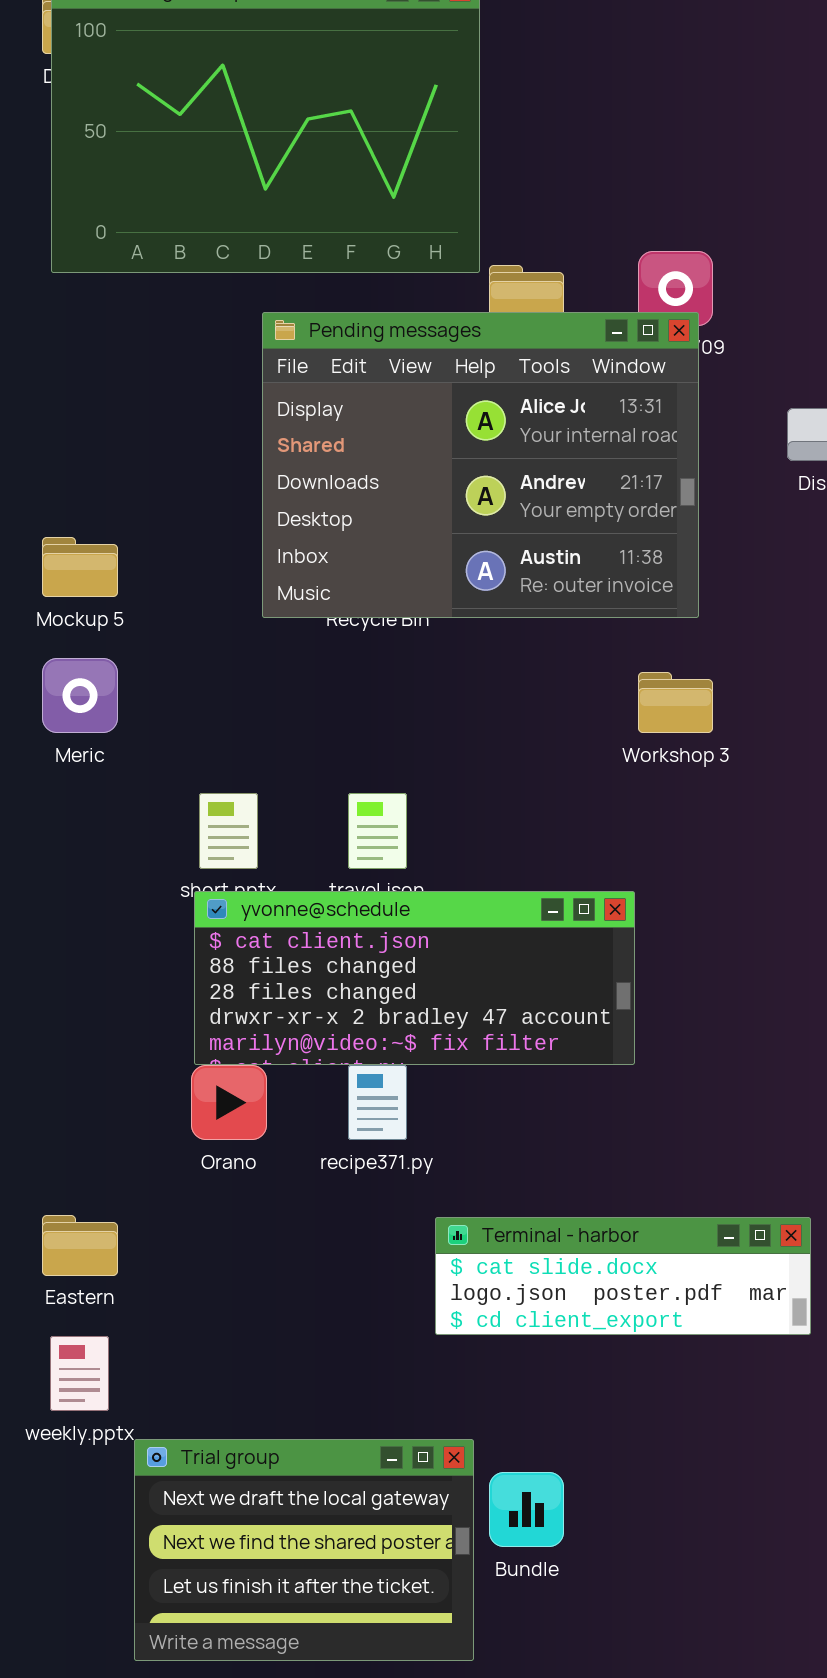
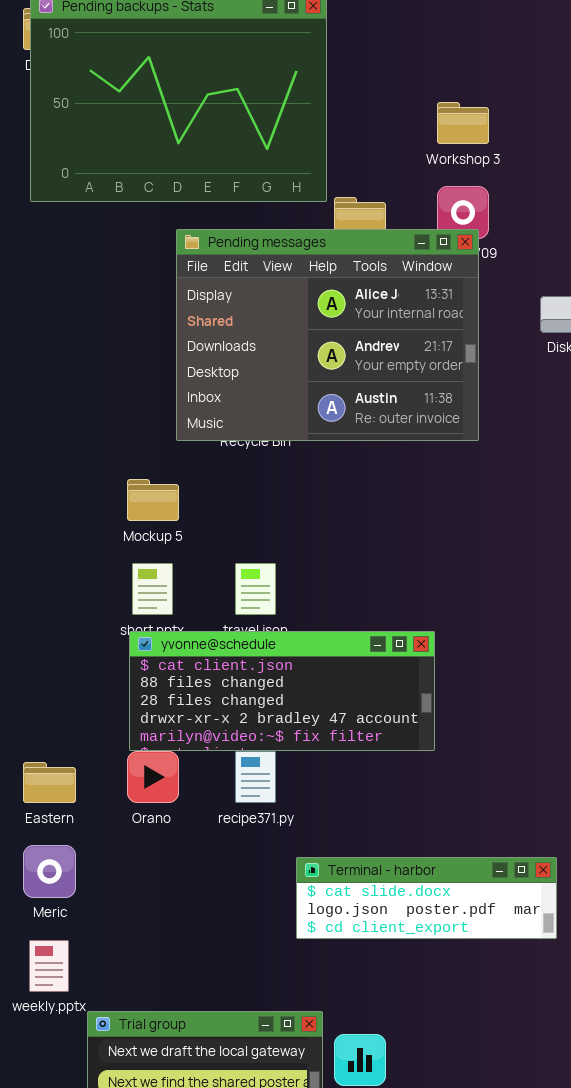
Mockup 5: [42,537,118,597] -> [127,479,179,521], moved
Meric: [42,658,118,733] -> [23,845,76,898], moved
Workshop 3: [638,672,713,733] -> [437,102,489,144], moved
Eastern: [42,1215,118,1276] -> [23,762,76,803], moved

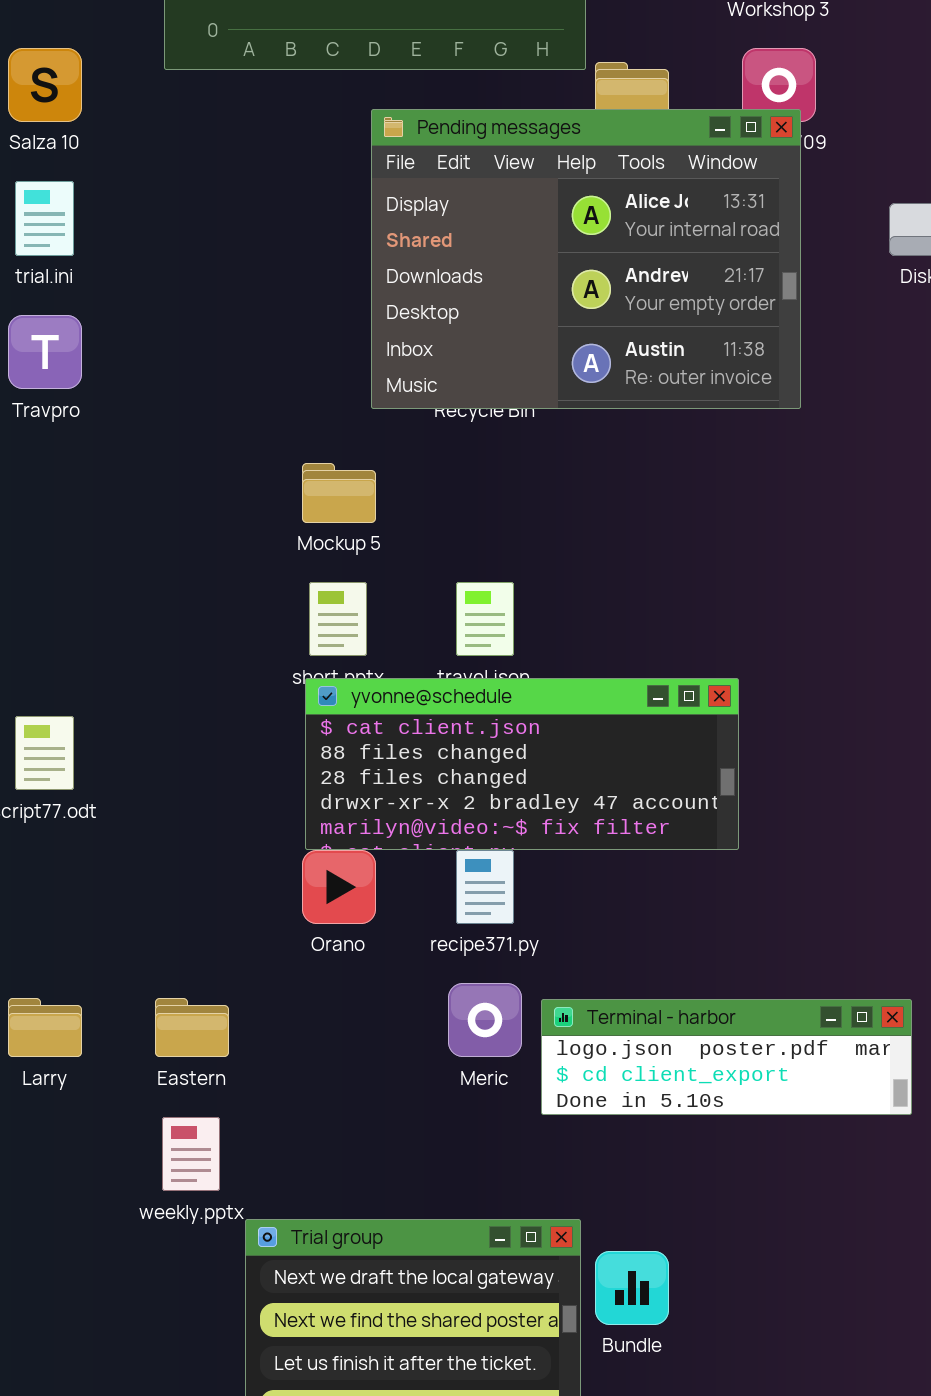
Eastern: [23,762,76,803] -> [155,998,229,1057], moved
Meric: [23,845,76,898] -> [448,983,522,1057], moved
Terminal - harbor: [296,857,557,939] -> [541,999,912,1115], scrolled down 1 row

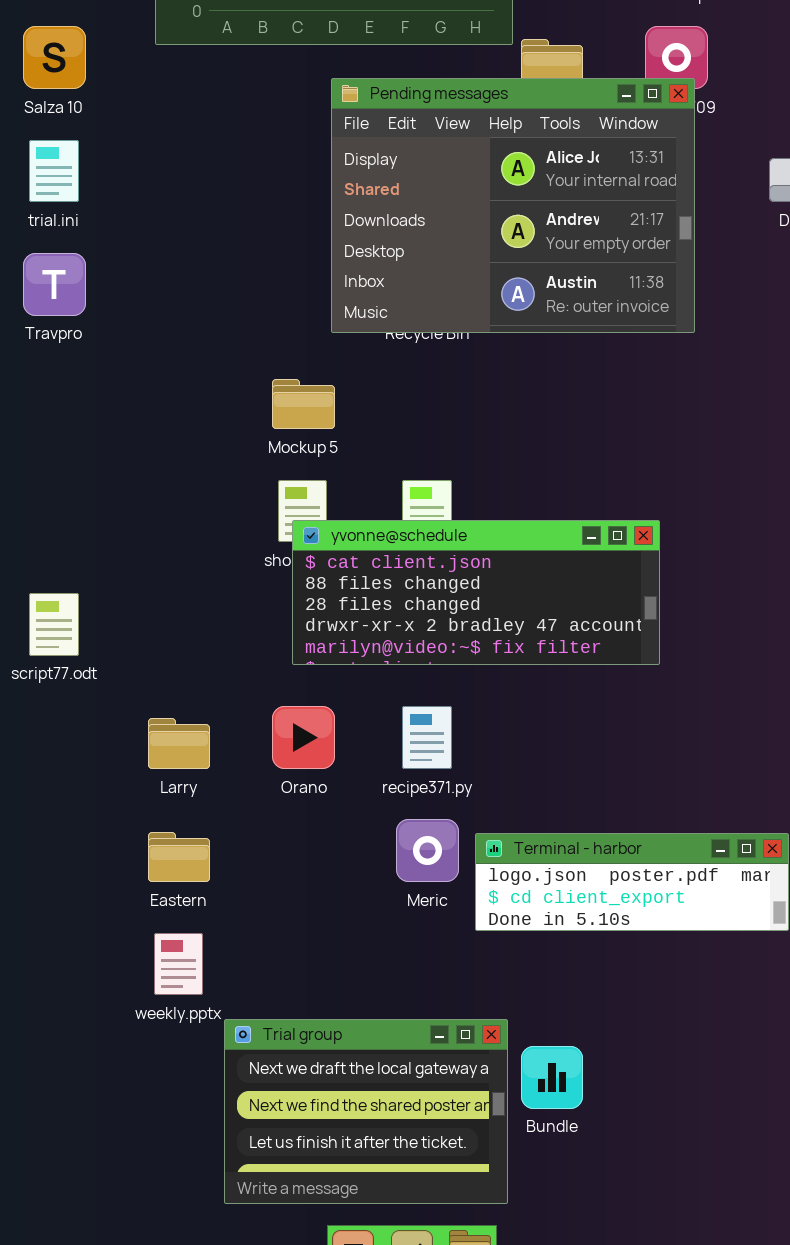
yvonne@schedule: [305,678,739,850] -> [292,520,660,665], moved
Larry: [8,998,82,1057] -> [148,718,210,769], moved

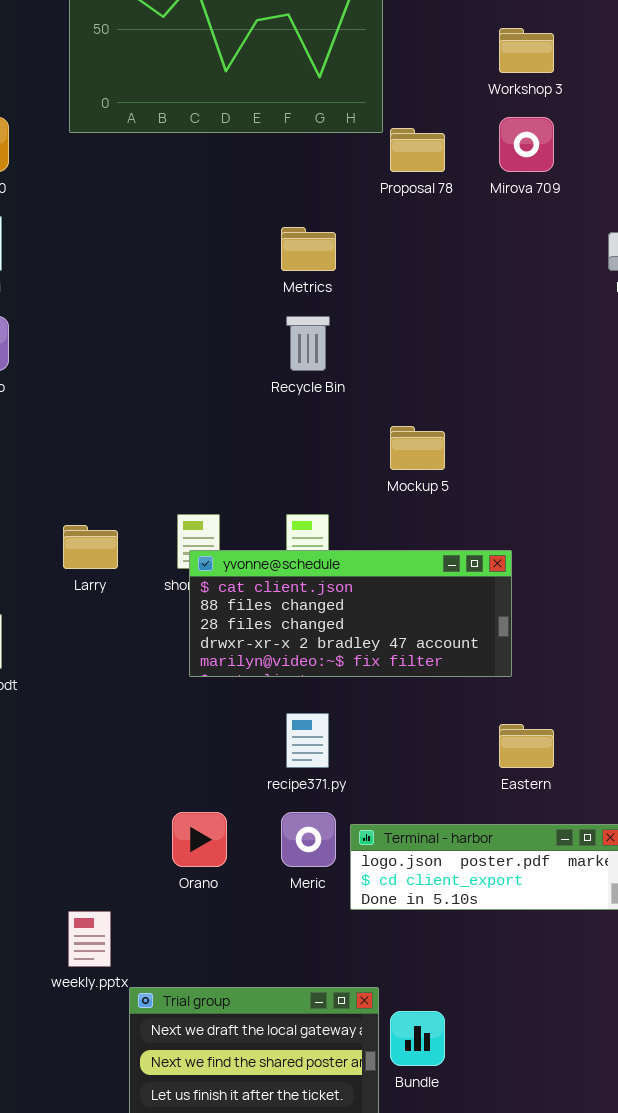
Pending messages: [331,78,695,333] -> none, closed
Mockup 5: [272,379,335,429] -> [390,426,445,470], moved
Orano: [272,706,335,769] -> [172,812,227,867], moved
Larry: [148,718,210,769] -> [63,525,118,569], moved
Eastern: [148,832,210,882] -> [499,724,554,768], moved

